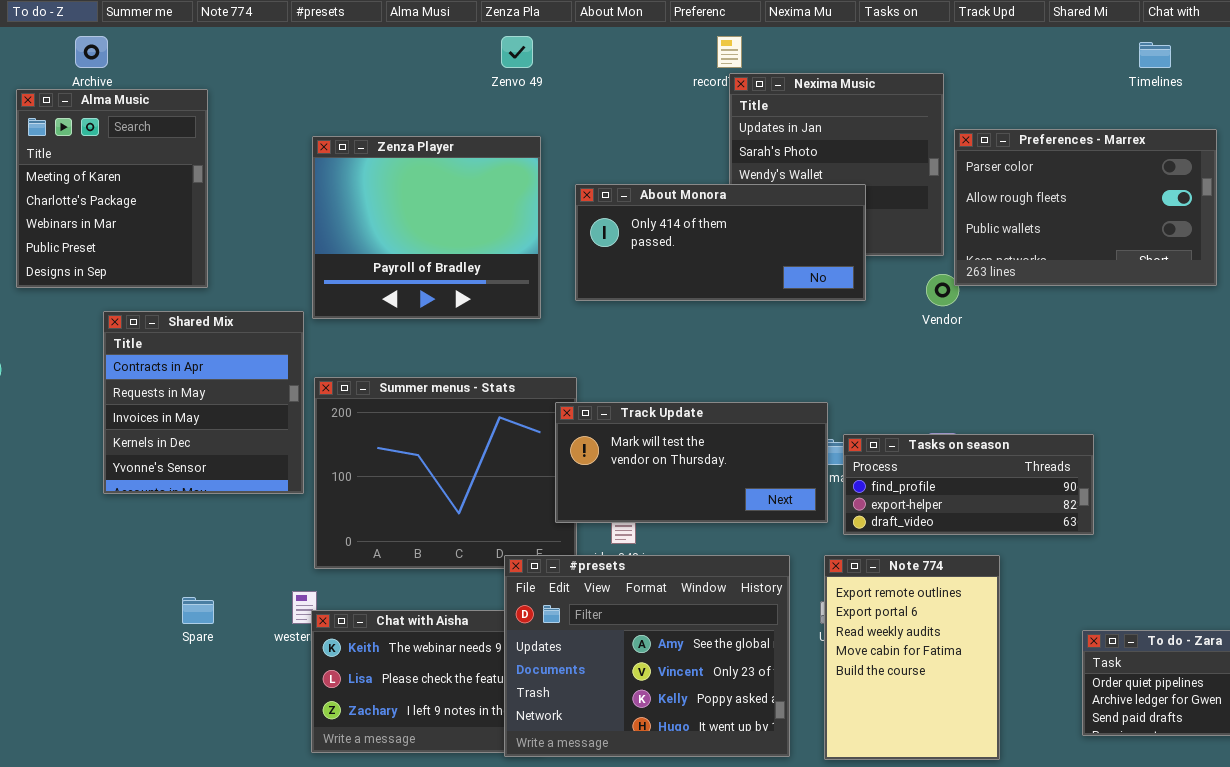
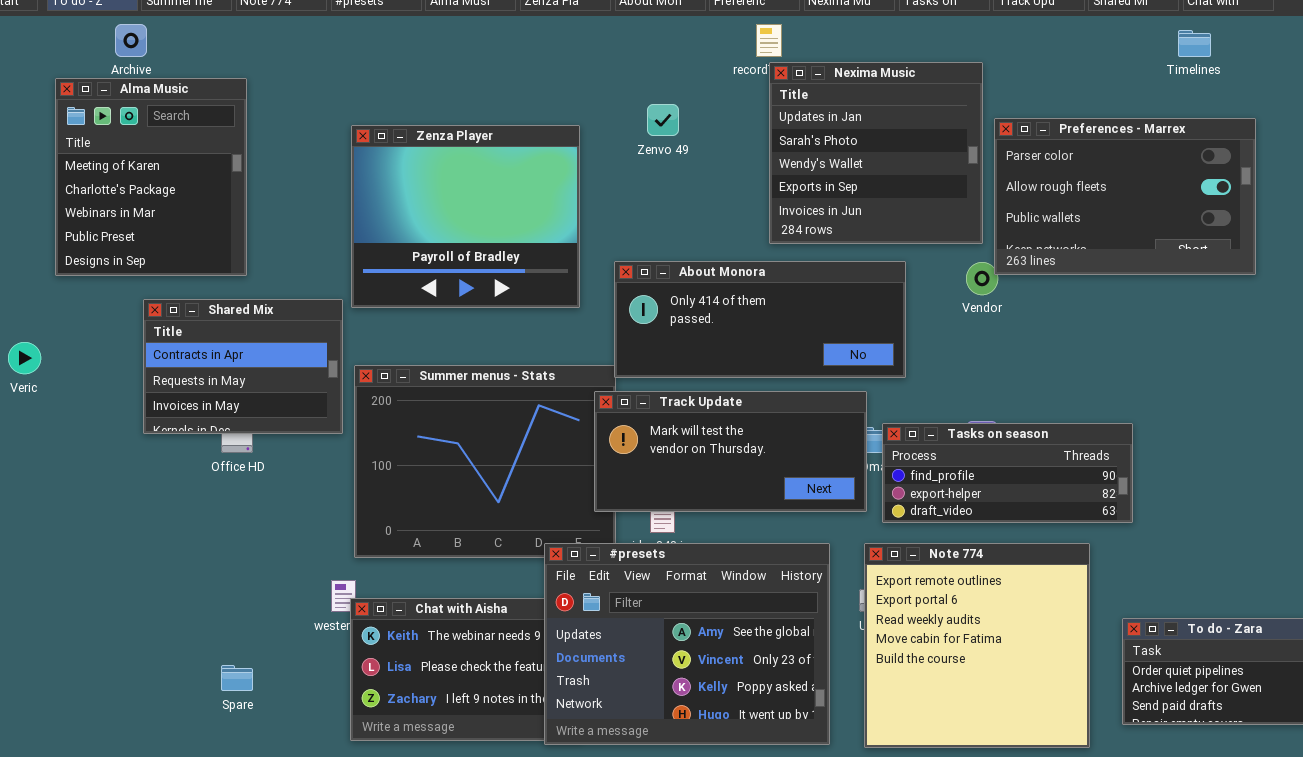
Zenvo 49: [501,36,533,68] -> [647,104,679,136], moved
About Monora: [575,184,866,301] -> [614,261,906,378], moved
Shared Mix: [103,311,304,494] -> [143,299,343,434], resized
Note 774: [824,555,1000,760] -> [864,543,1090,748], resized
Spare: [182,597,214,624] -> [221,665,253,691], moved

